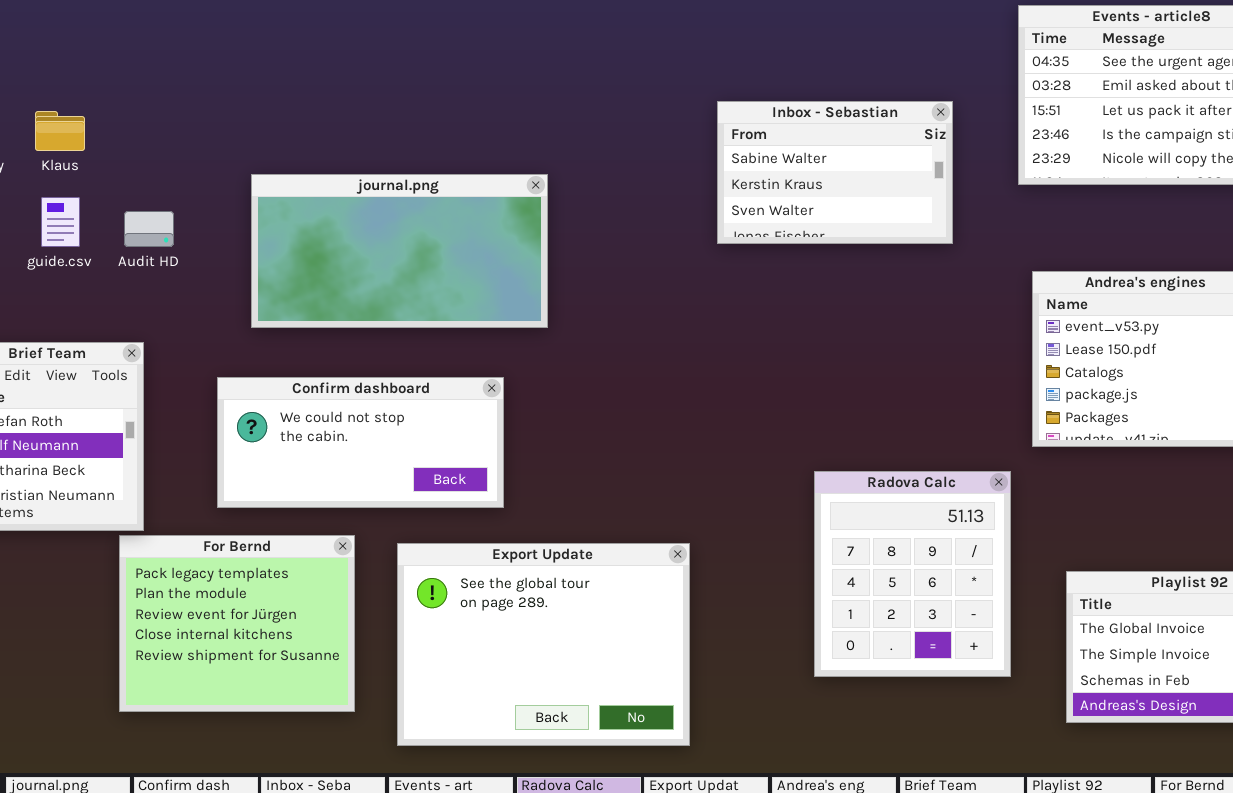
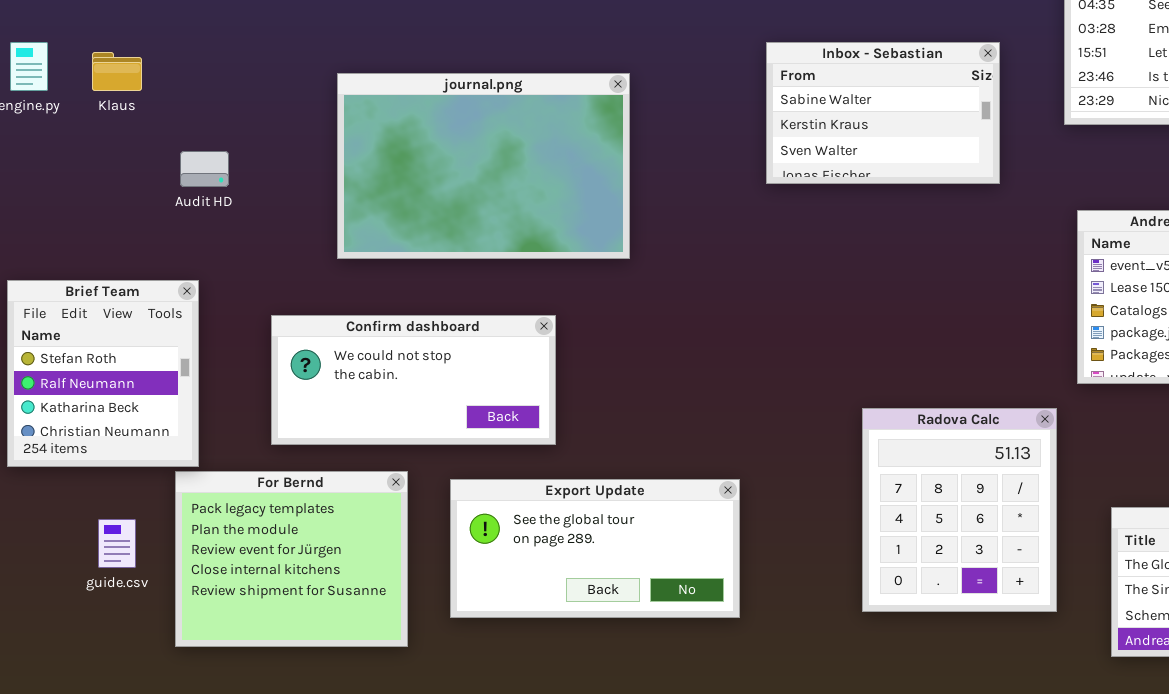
journal.png: [251,174,548,328] -> [337,73,630,259], moved, resized
guide.csv: [41,197,80,247] -> [98,519,136,568], moved
Export Update: [397,543,690,746] -> [450,479,740,618], resized

